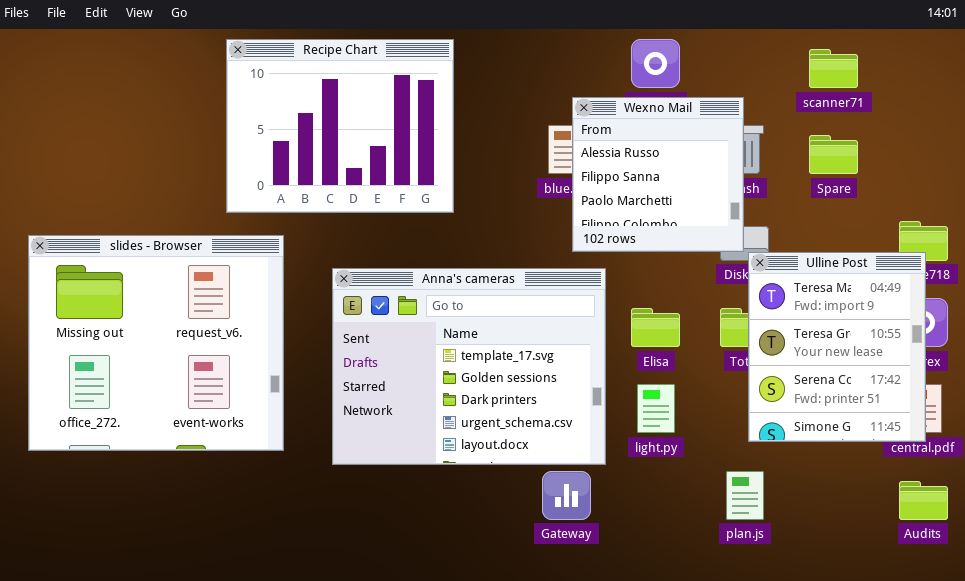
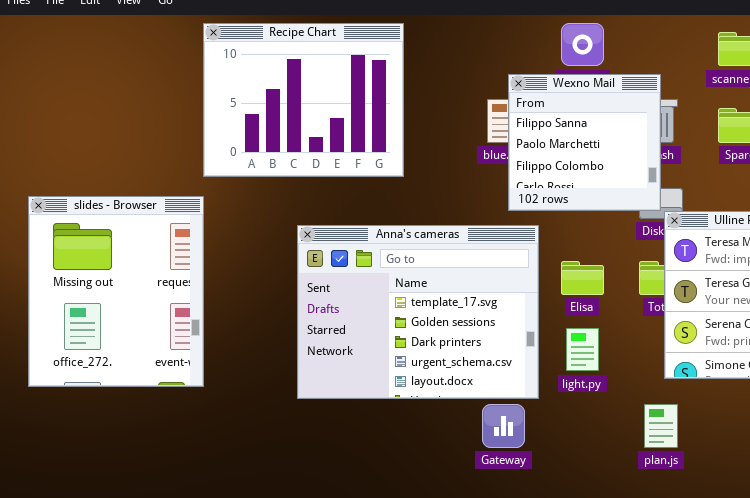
Wexno Mail: [572,97,744,252] -> [508,74,661,211], scrolled down 1 row
slides - Browser: [28,235,284,451] -> [28,196,204,387], resized

